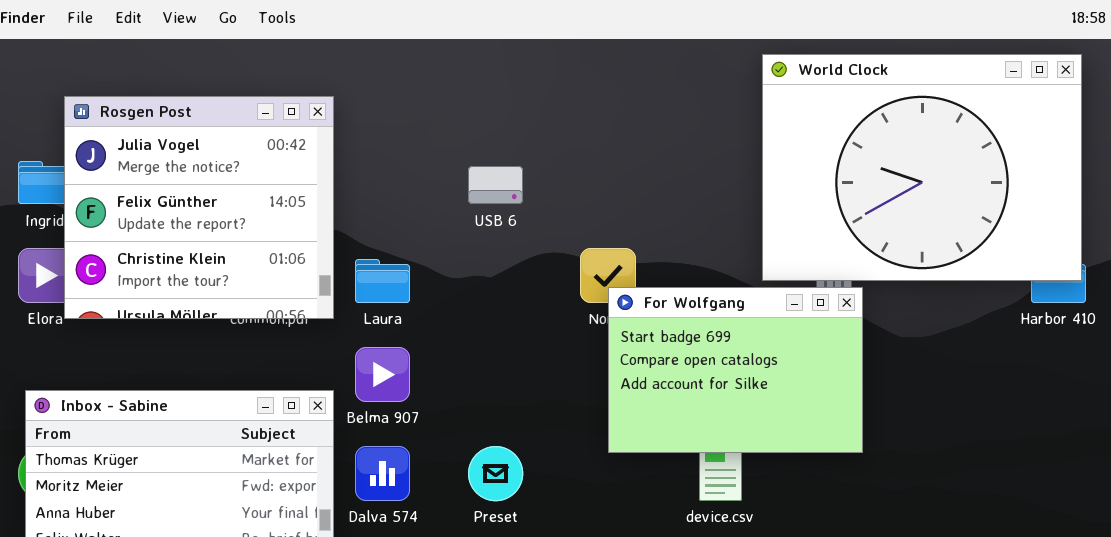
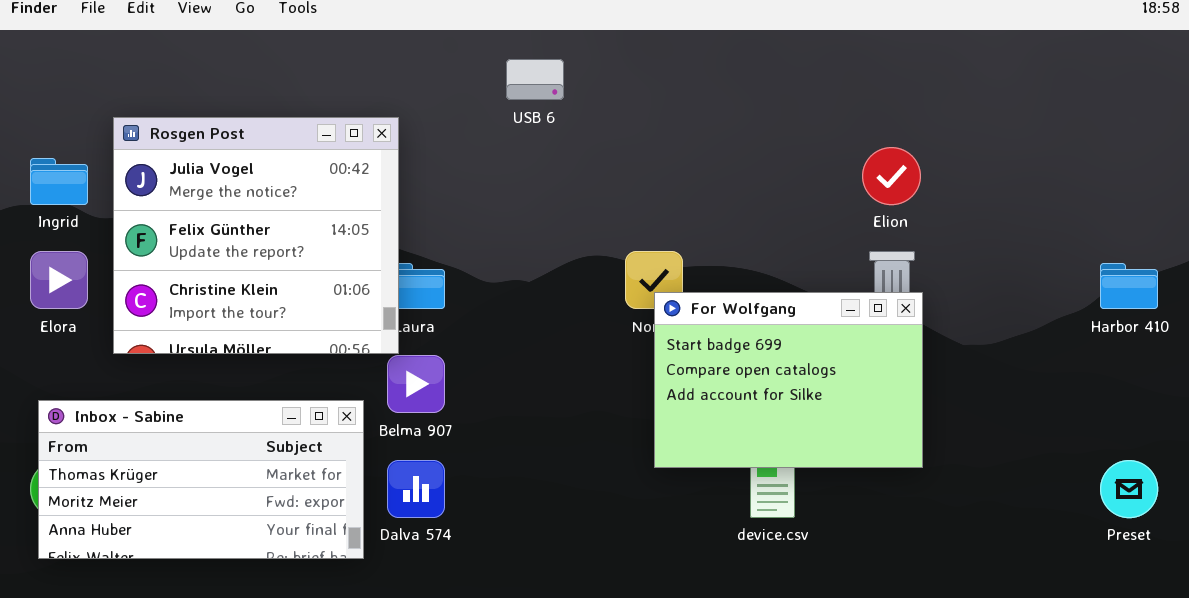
World Clock: [762,54,1082,281] -> none, closed
Rosgen Post: [64,96,334,319] -> [113,117,399,354], moved
USB 6: [468,166,523,204] -> [506,59,564,100], moved
Preset: [468,446,523,501] -> [1100,460,1158,518], moved

